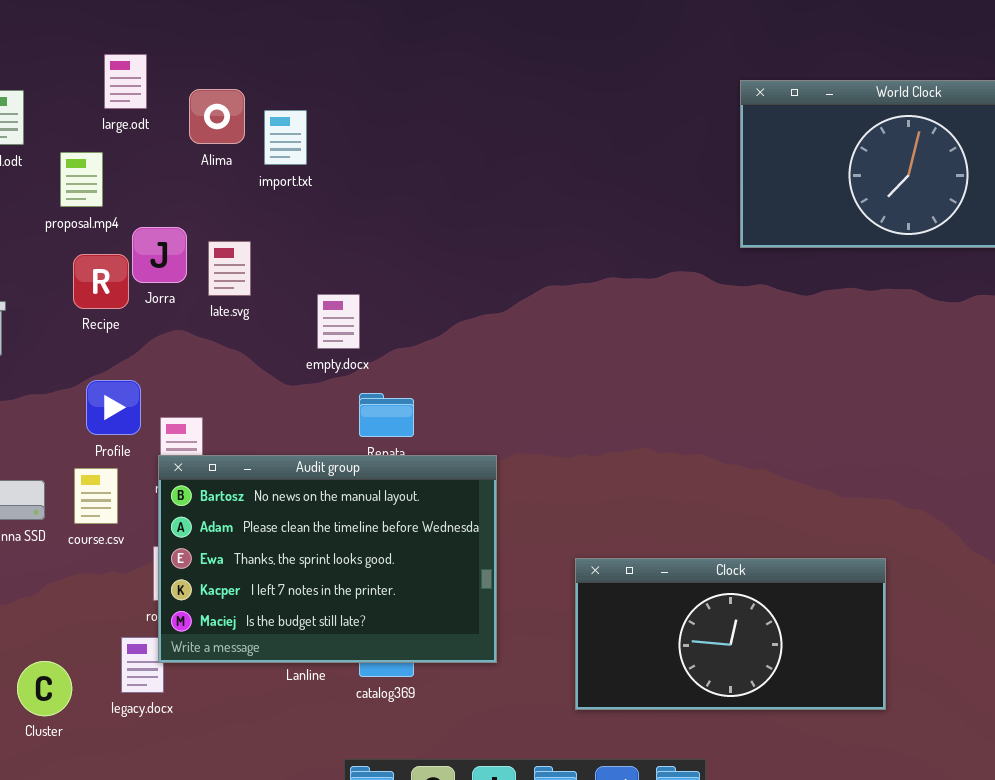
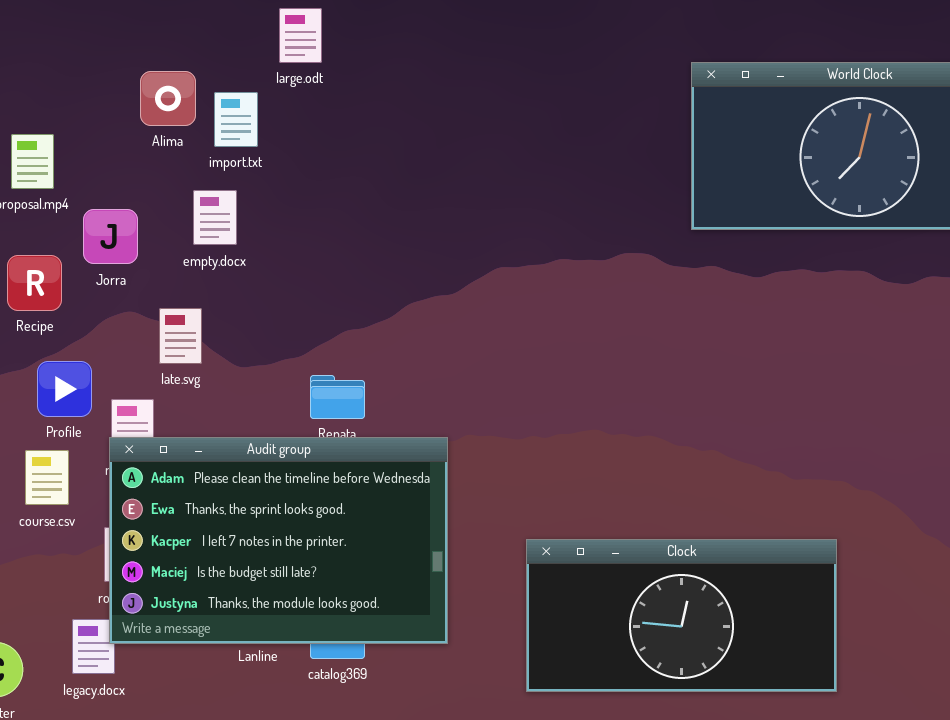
large.odt: [104,54,147,109] -> [279,8,322,63], moved
late.svg: [208,241,251,296] -> [159,308,202,364], moved
Recipe: [73,254,129,309] -> [7,255,62,311], moved
empty.docx: [317,294,360,349] -> [193,190,237,245], moved
Audit group: [158,455,497,663] -> [109,437,448,644], scrolled down 1 row

